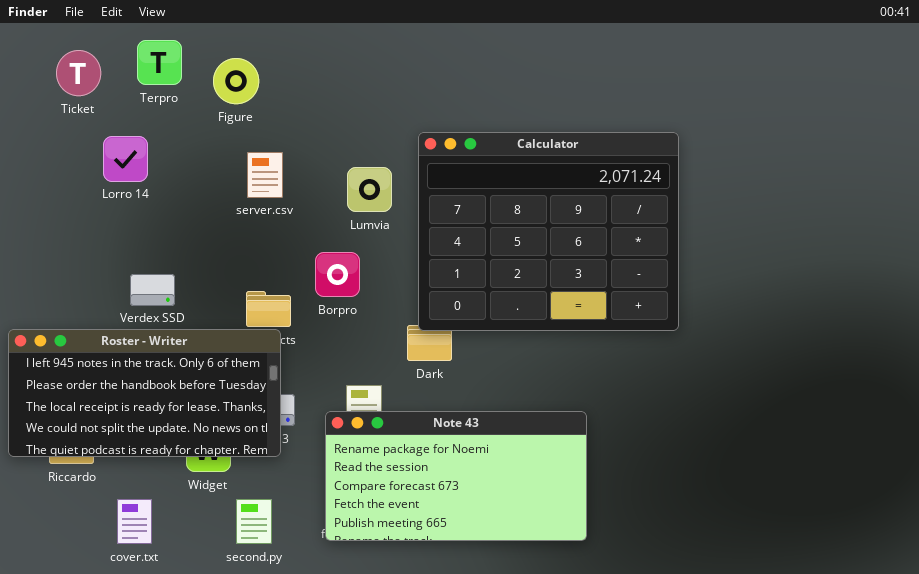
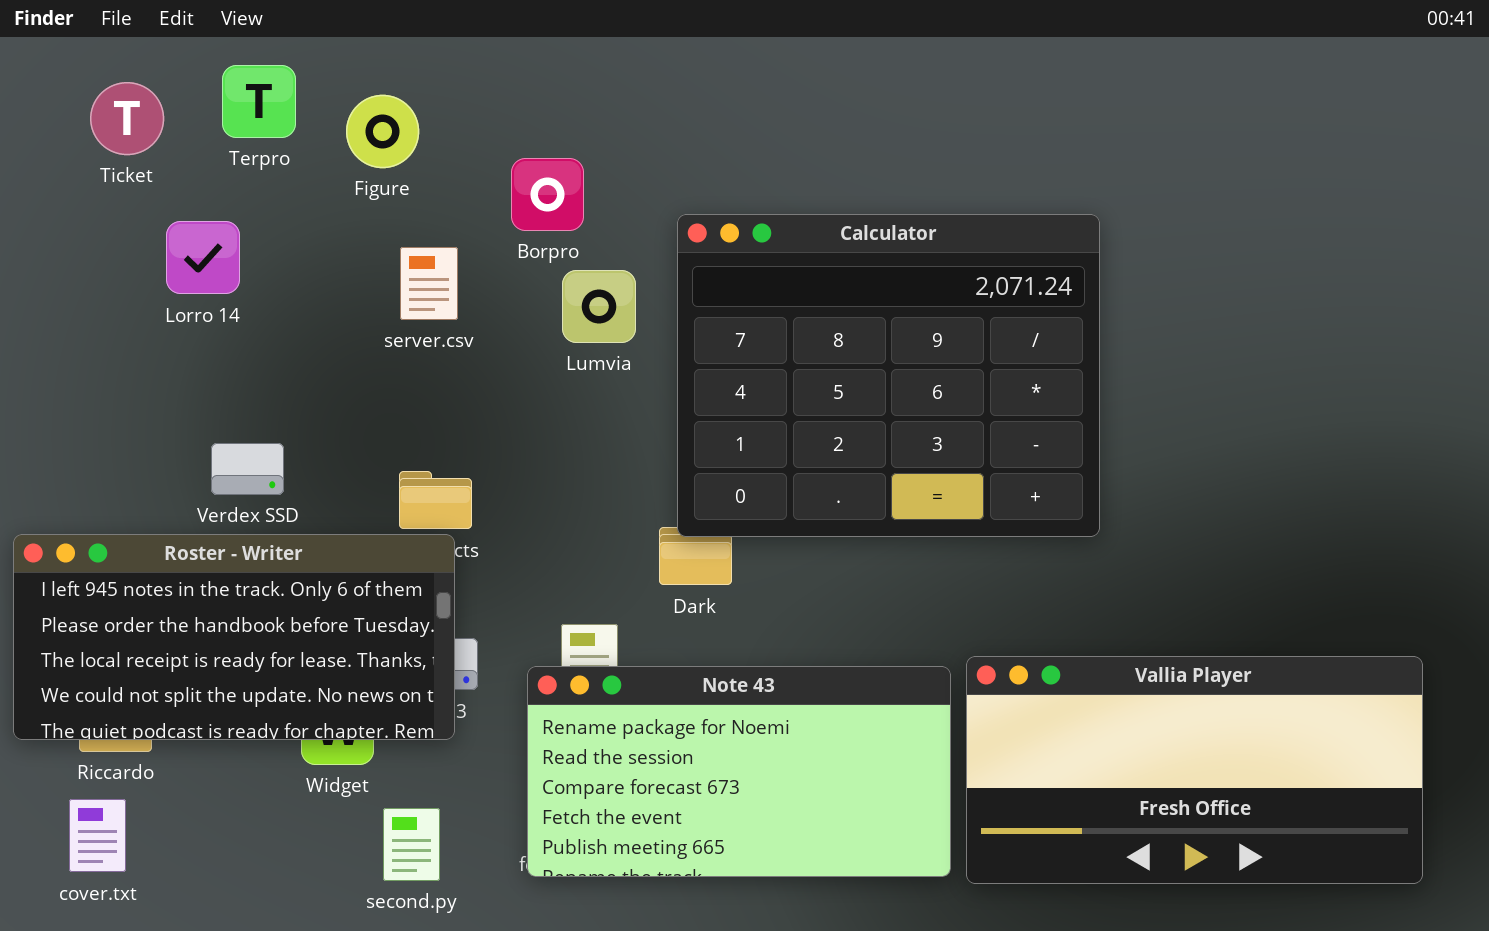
Borpro: [315,252,360,297] -> [511,158,584,231], moved
Vallia Player: none -> [966,656,1423,884], opened
cover.txt: [117,499,152,544] -> [69,799,126,872], moved

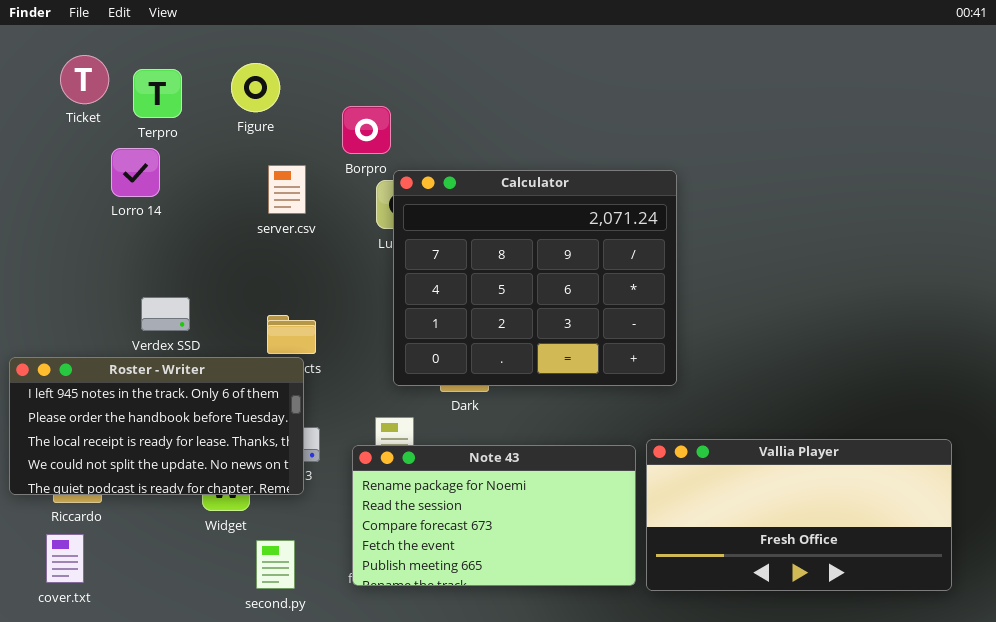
Terpro: [222,65,296,138] -> [133,69,182,118], moved
Calculator: [677,214,1100,537] -> [393,170,677,386], moved

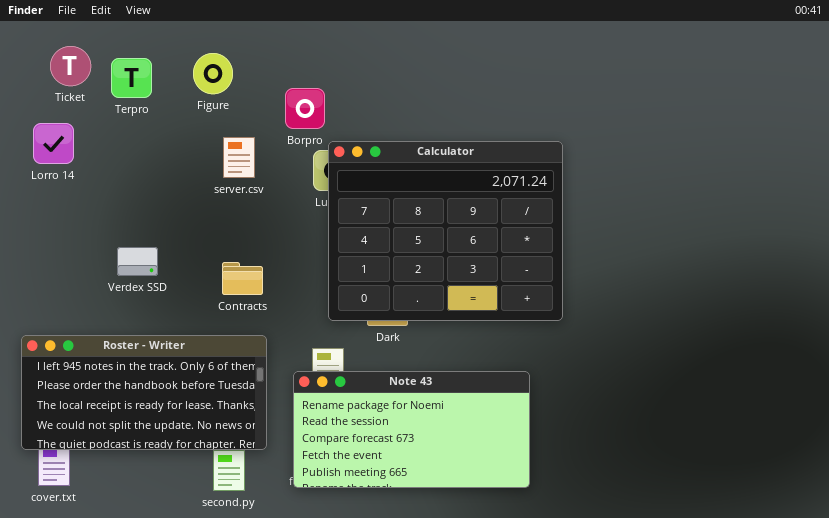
Lorro 14: [111,148,160,197] -> [33,123,74,164], moved
Roster - Writer: [9,357,304,495] -> [21,335,267,450], moved
Vallia Player: [646,439,952,591] -> none, closed

